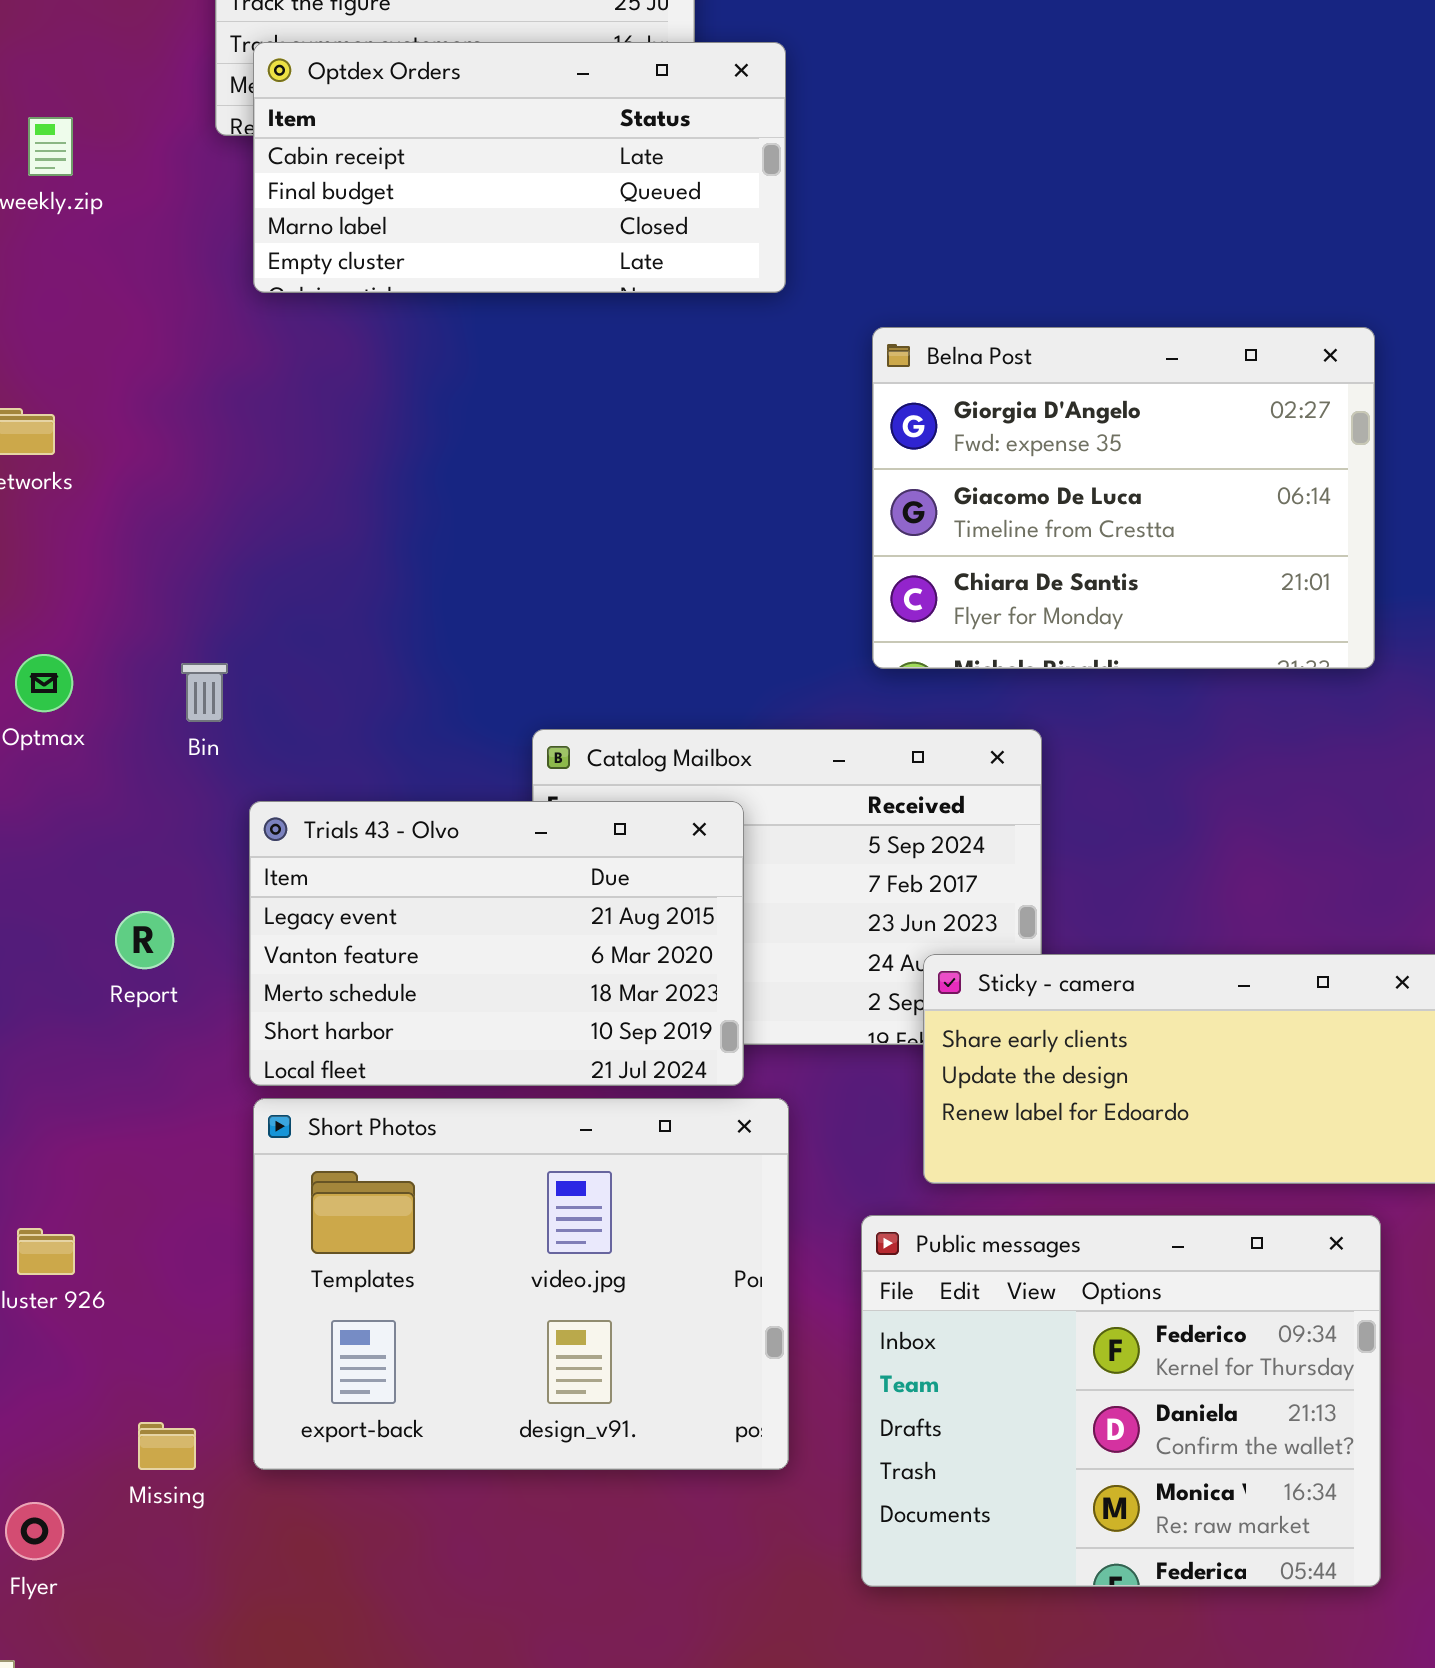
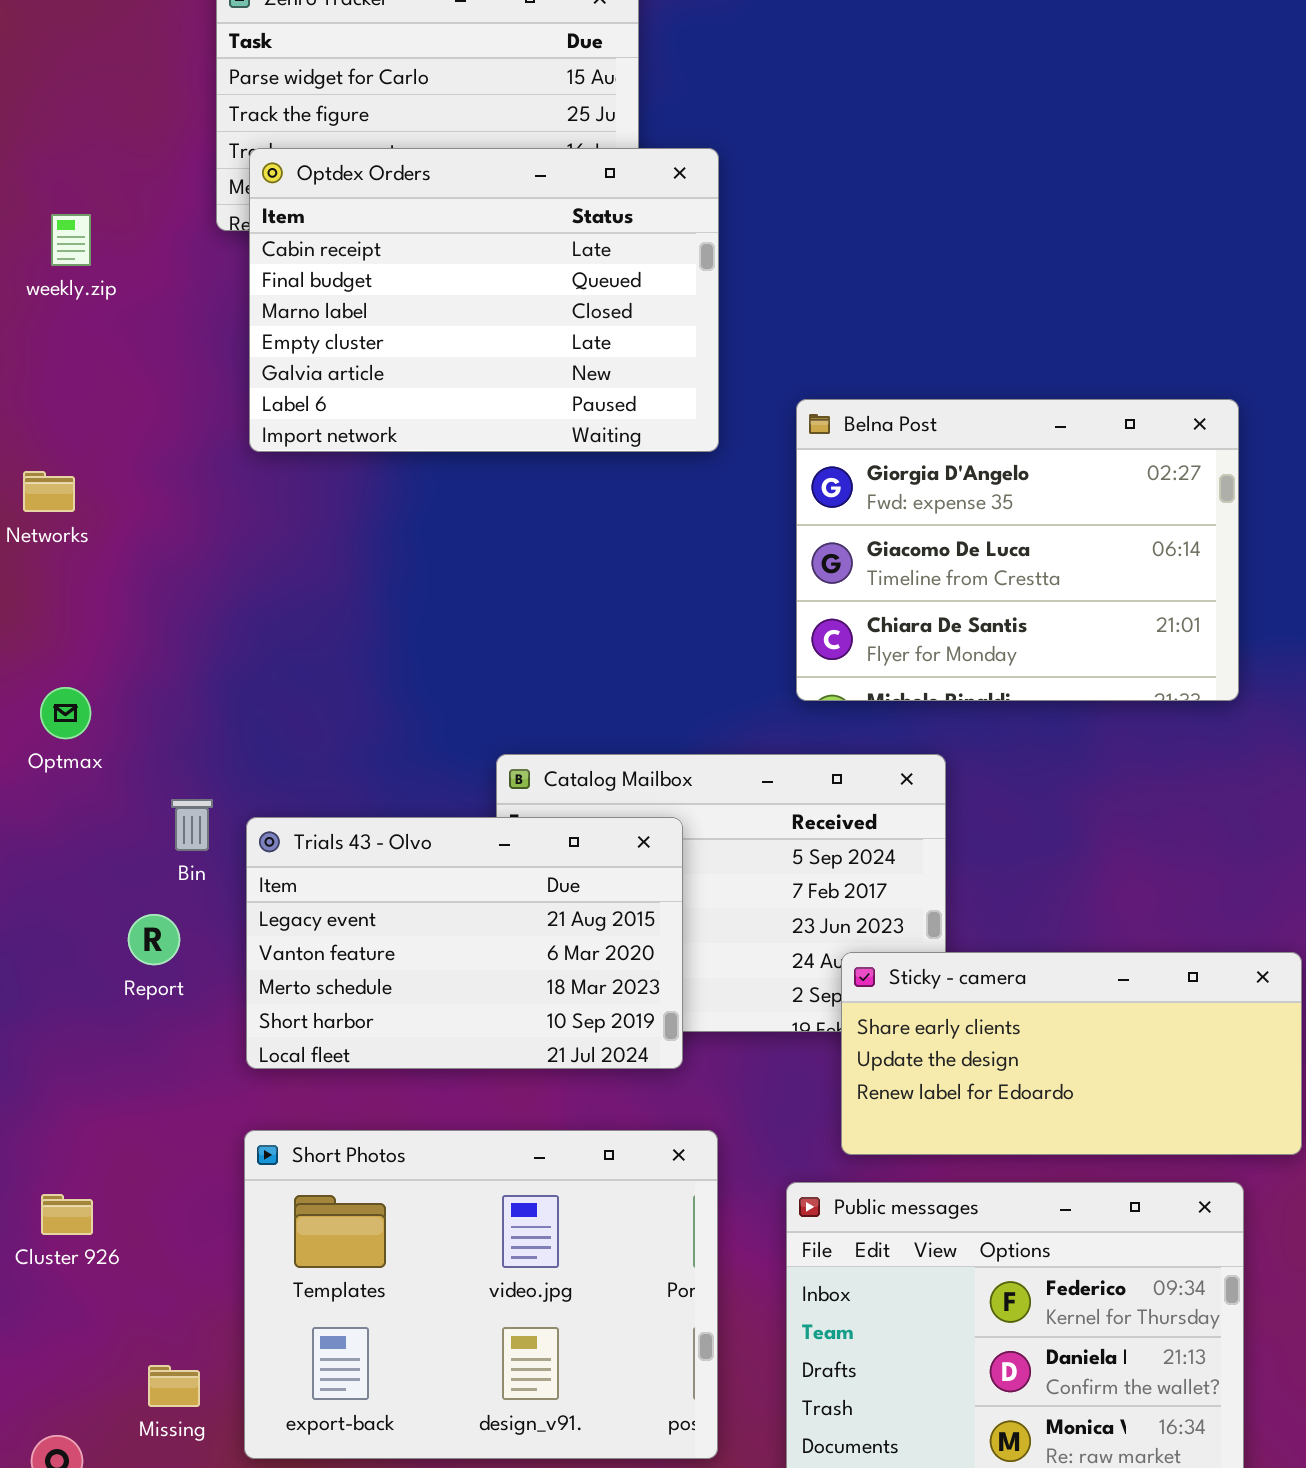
Optdex Orders: [253,42,786,293] -> [249,148,719,452], resized
Bin: [181,663,228,722] -> [171,799,213,851], moved
Short Photos: [253,1098,789,1470] -> [244,1130,718,1459], moved

